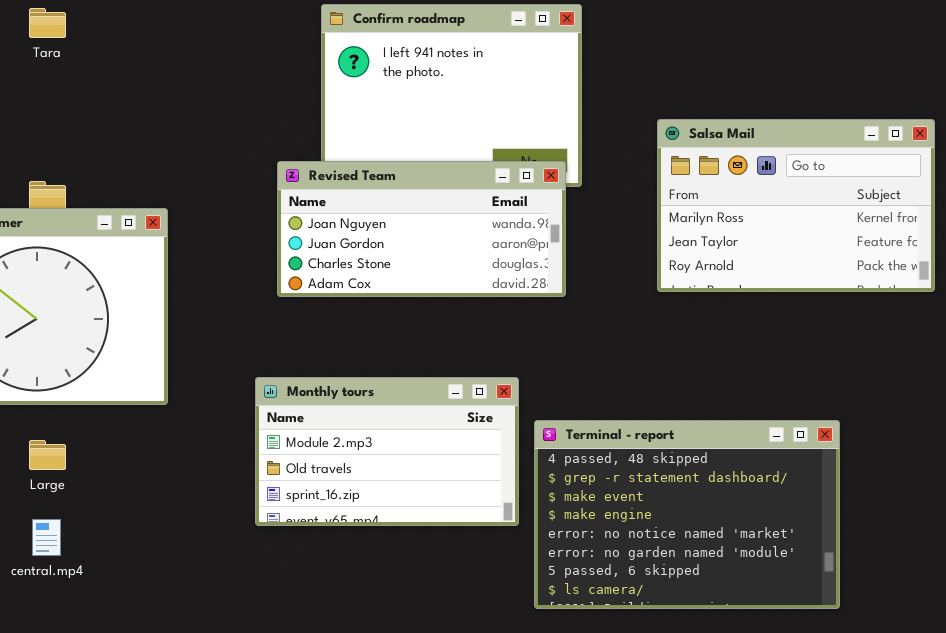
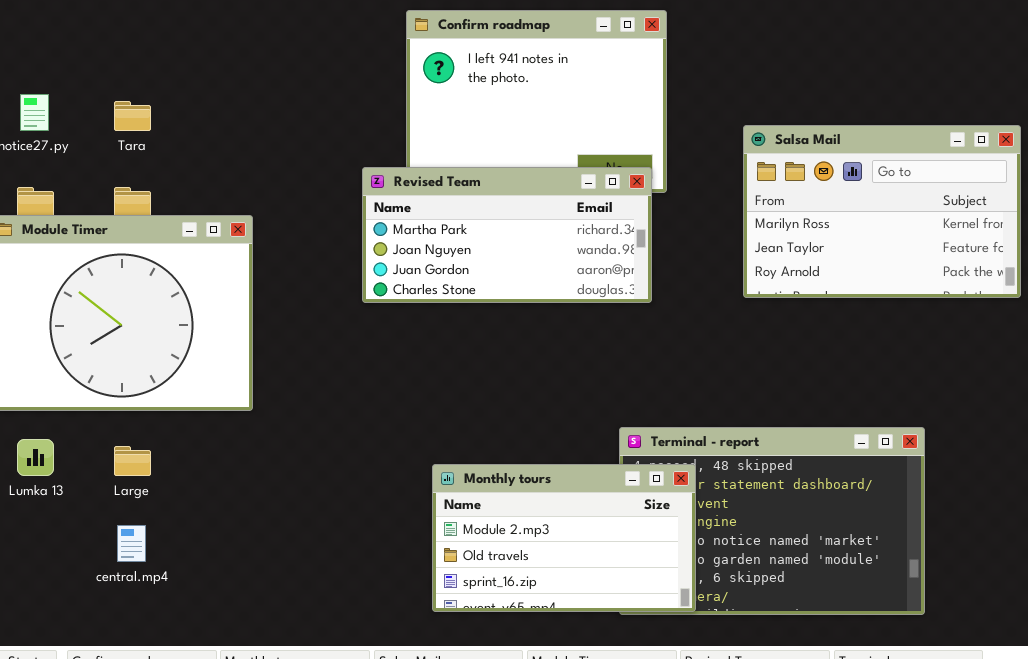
Tara: [29,8,66,38] -> [114,101,151,131], moved
Revised Team: [277,161,566,297] -> [362,167,652,303], scrolled up 1 row
Monthly tours: [255,377,519,526] -> [432,464,696,612], moved

